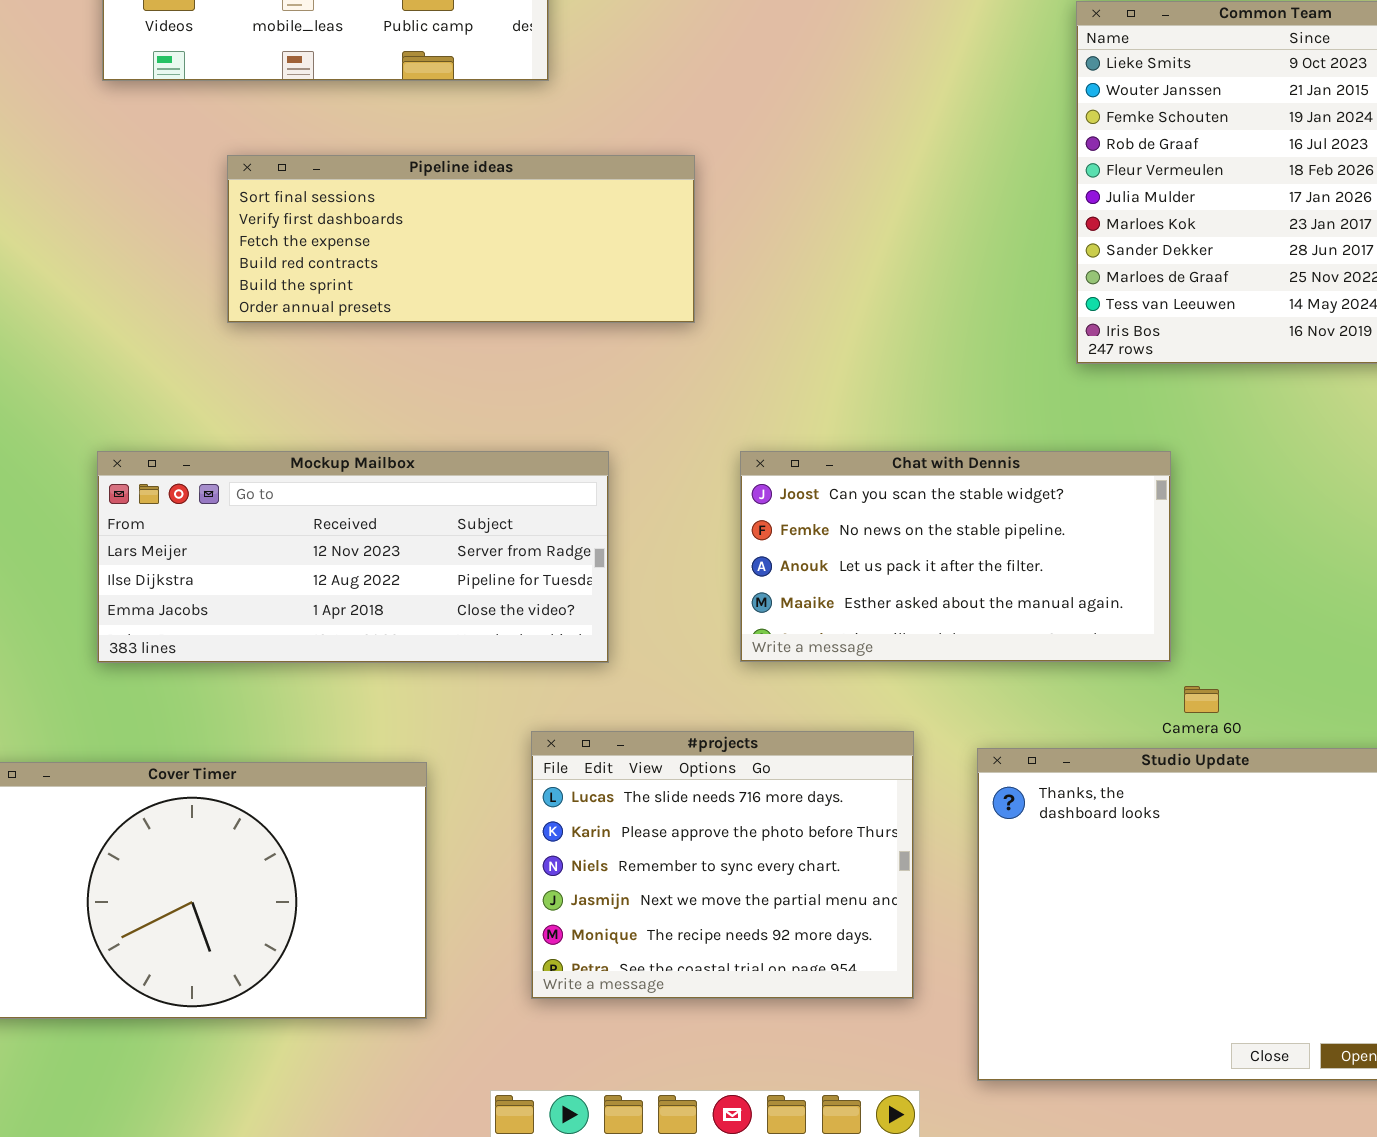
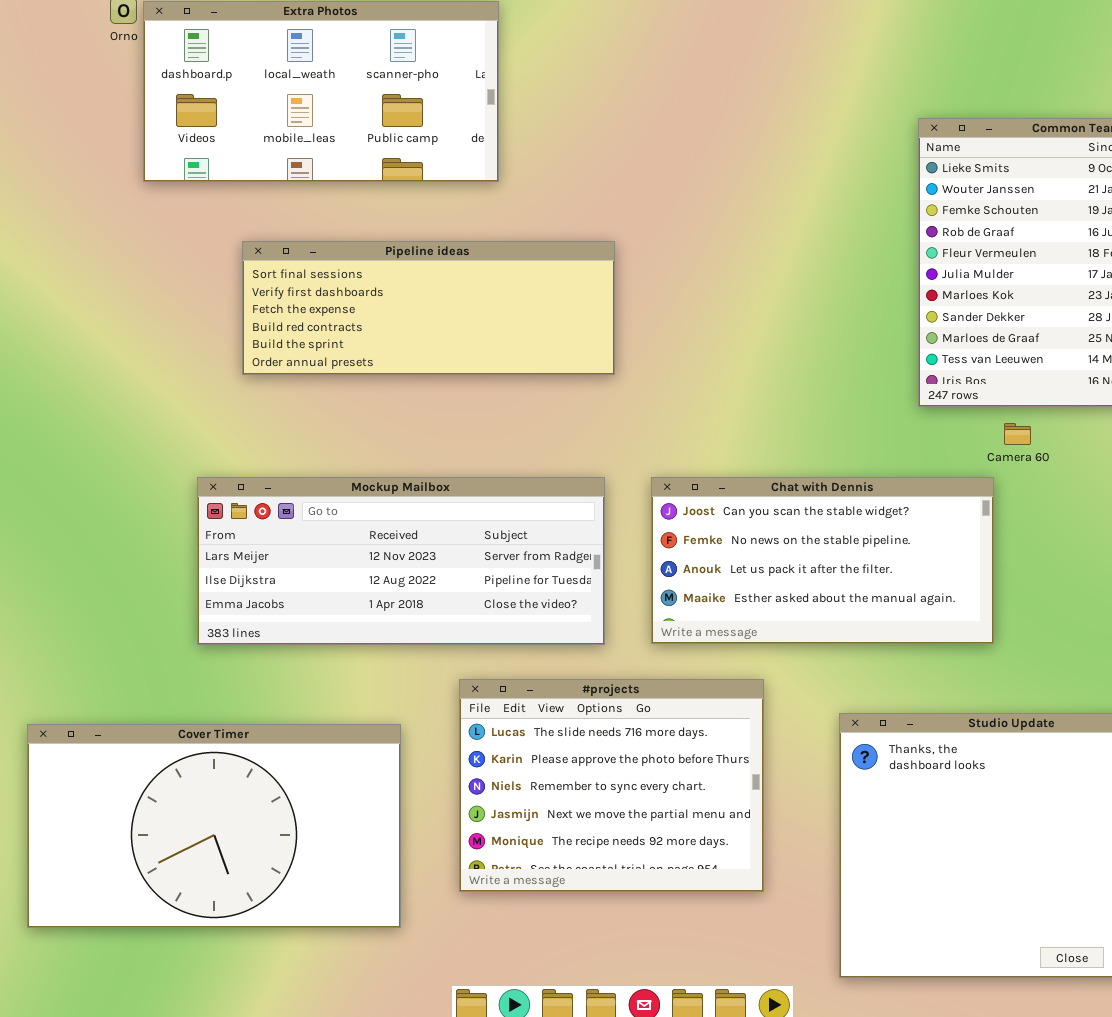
Mockup Mailbox: [97,451,609,663] -> [197,477,605,645], moved
Camera 60: [1184,686,1219,713] -> [1004,423,1031,445], moved
#projects: [531,731,914,999] -> [459,679,764,892], moved

